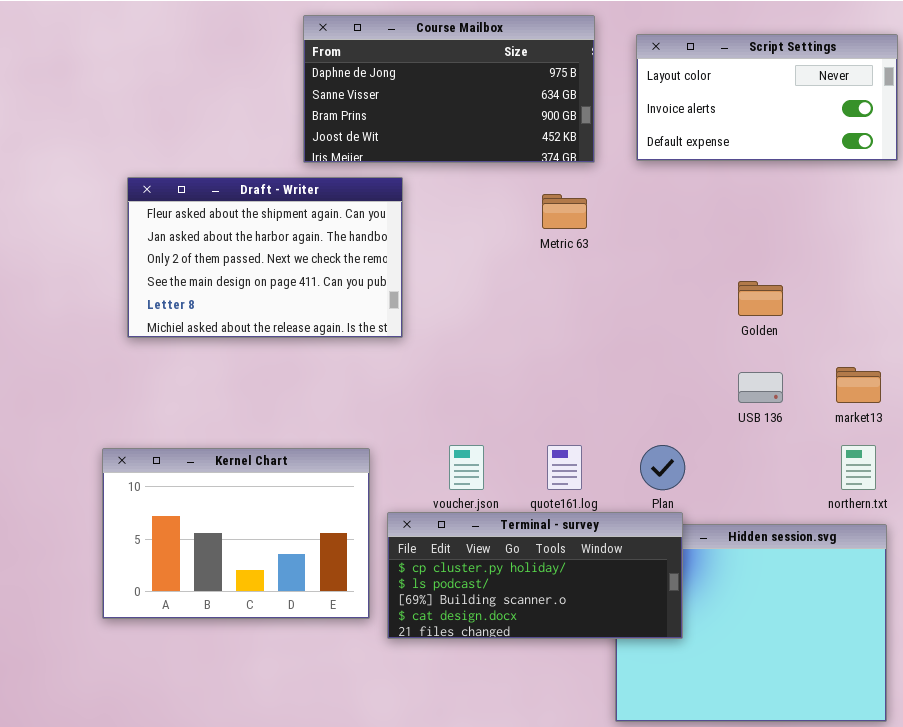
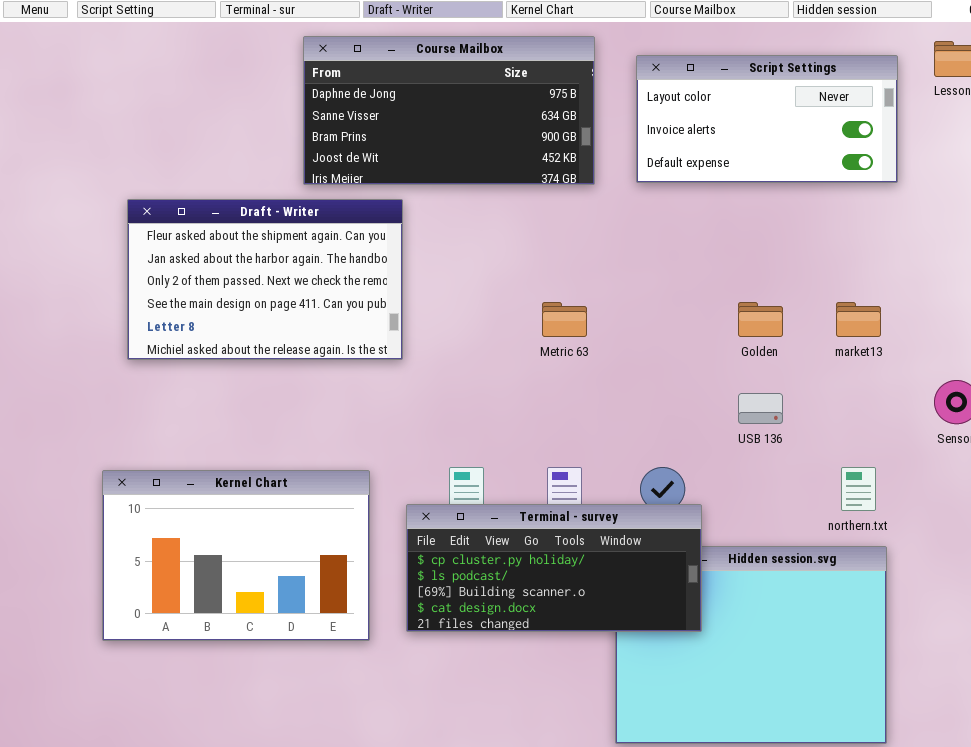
Metric 63: [542,194,587,229] -> [542,302,587,337], moved
market13: [836,367,881,403] -> [836,302,881,337], moved
Terminal - survey: [387,512,683,639] -> [406,504,702,632], moved

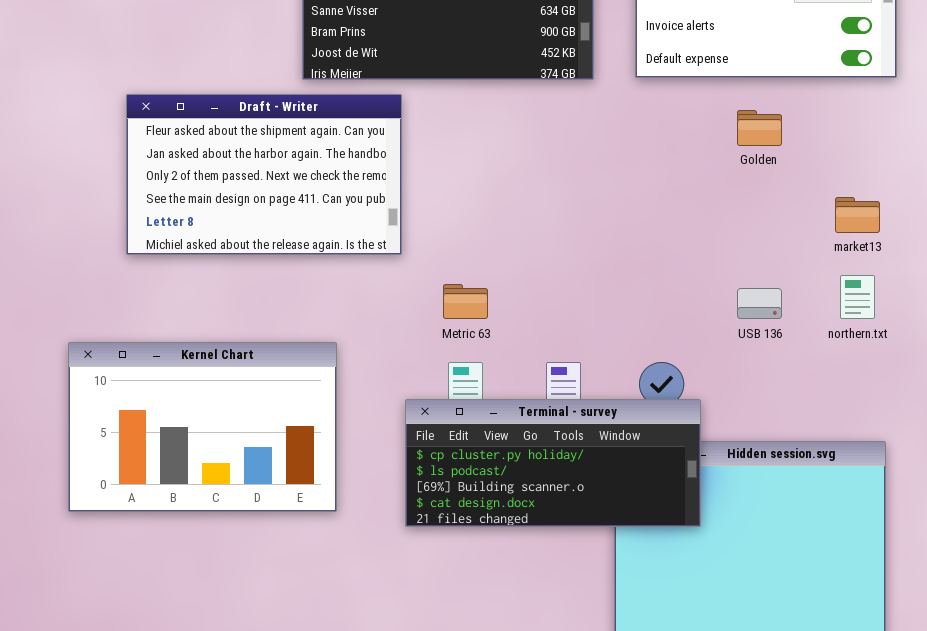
Metric 63: [542,302,587,337] -> [443,284,488,319], moved
Golden: [738,302,783,337] -> [737,110,782,146], moved
northern.txt: [841,467,876,511] -> [840,275,875,319], moved
Kernel Chart: [102,470,370,641] -> [68,342,337,512], moved

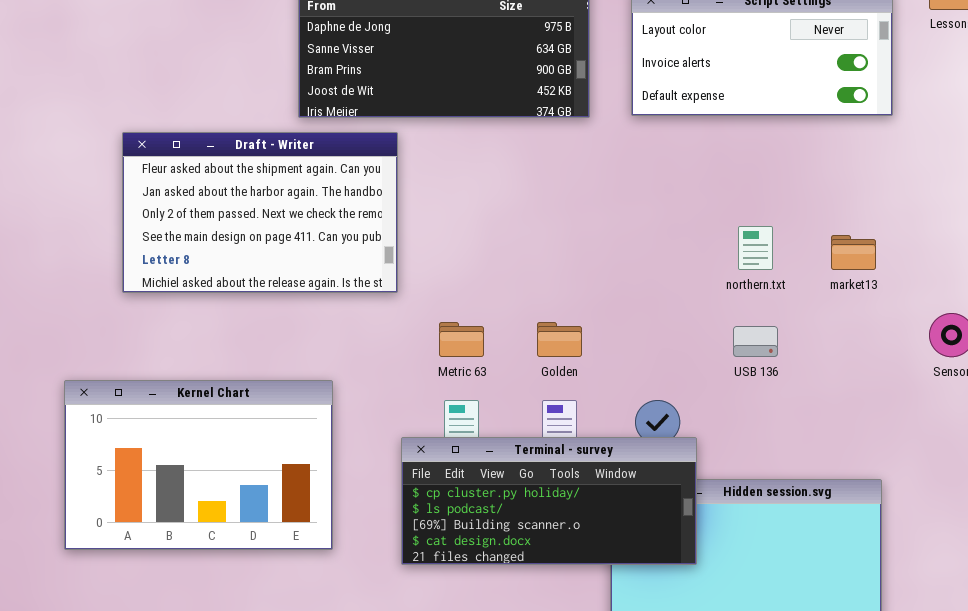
Golden: [737,110,782,146] -> [537,322,582,357], moved
northern.txt: [840,275,875,319] -> [738,226,773,270], moved

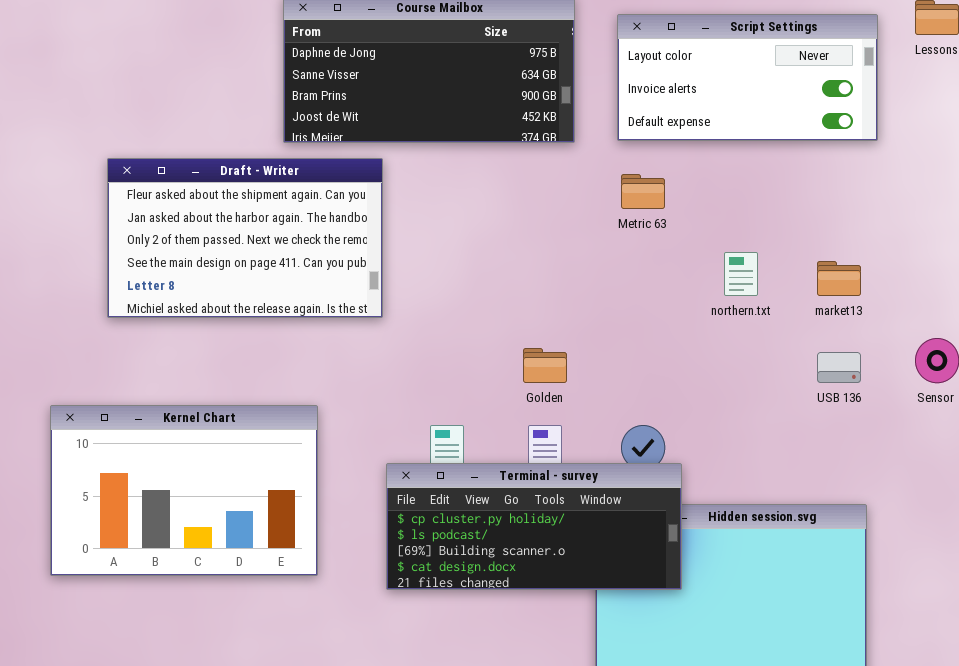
Metric 63: [439,322,484,357] -> [621,174,665,209], moved
USB 136: [733,326,778,357] -> [817,352,861,383], moved

